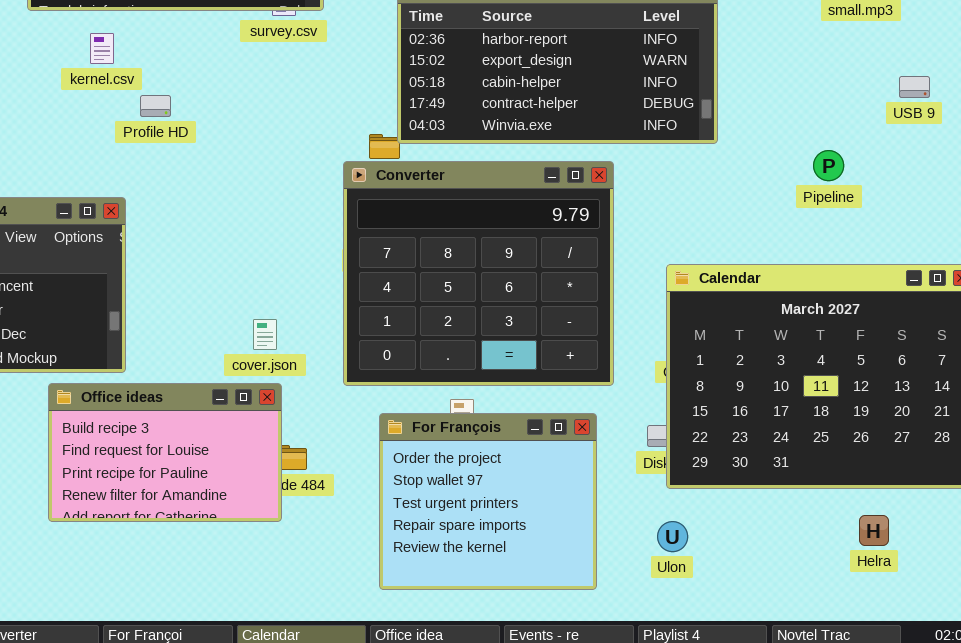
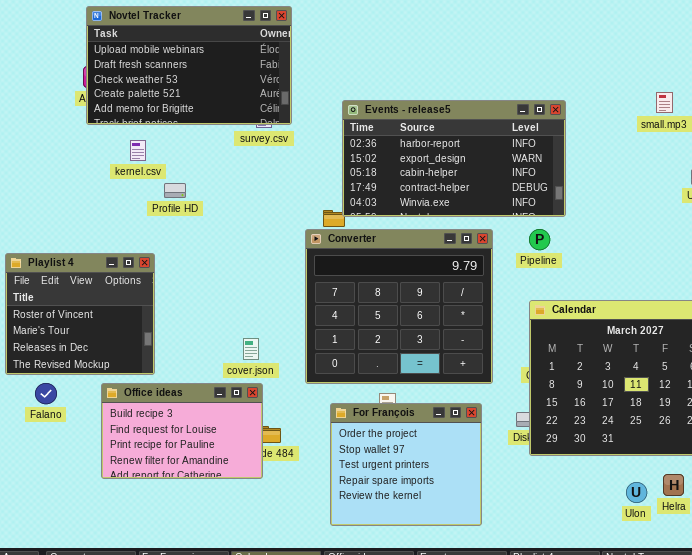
Pipeline: [813,150,844,181] -> [529,229,550,250], moved
Ulon: [657,521,688,552] -> [626,482,647,503], moved

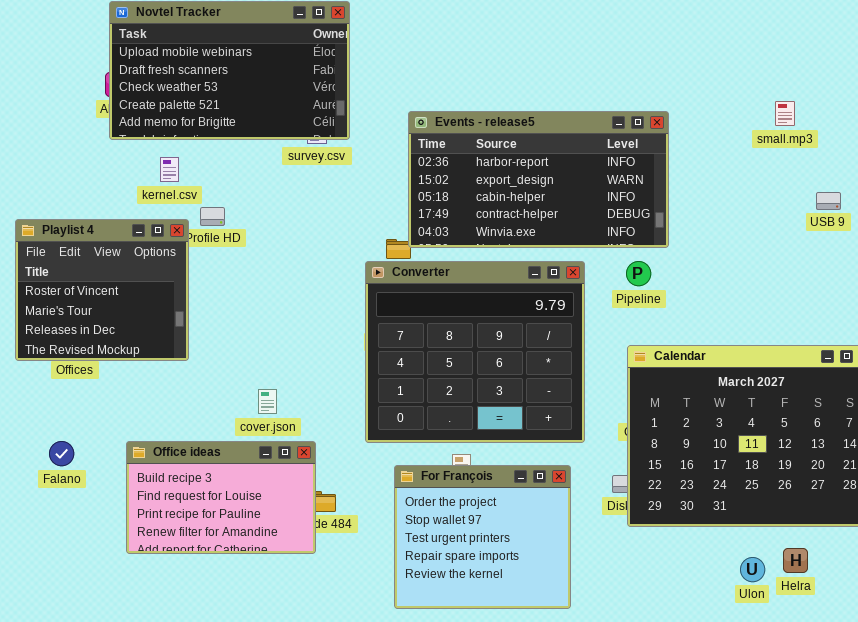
Playlist 4: [5,253,155,375] -> [15,219,189,361], moved
cover.json: [243,338,259,360] -> [258,389,277,414], moved

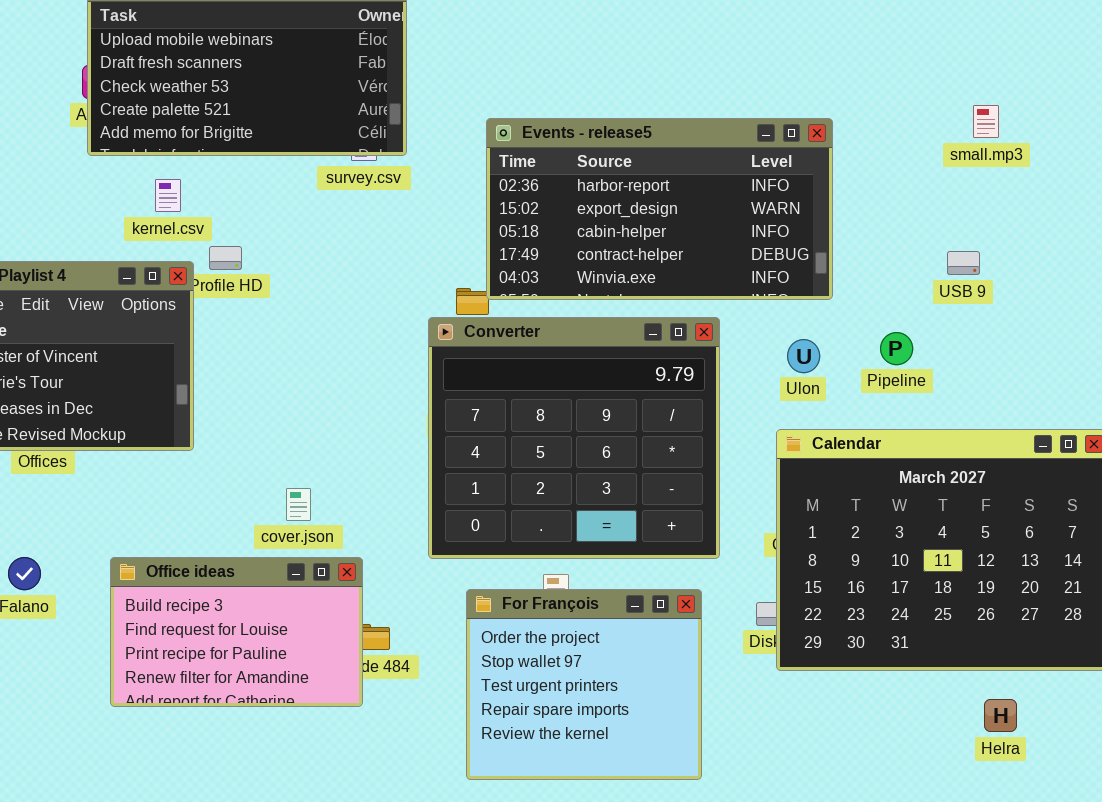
USB 9: [816,192,841,210] -> [947,251,980,275], moved
Pipeline: [626,261,651,286] -> [880,332,913,365], moved
Ulon: [740,557,765,582] -> [787,339,820,373], moved

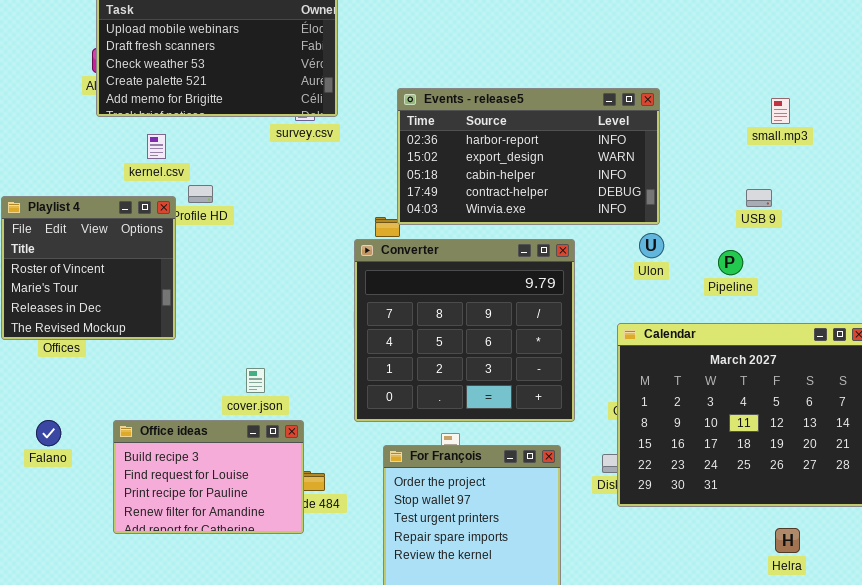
small.mp3: [973,105,999,138] -> [771,98,790,124], moved
Pipeline: [880,332,913,365] -> [718,250,743,275], moved
Ulon: [787,339,820,373] -> [639,233,664,258], moved

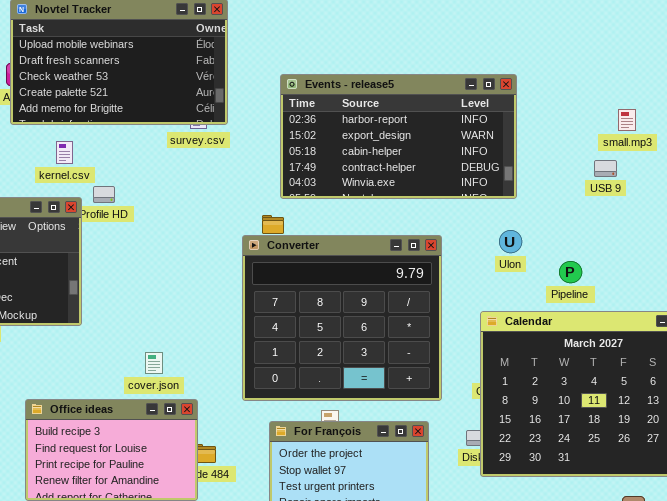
Events - release5: [397,88,660,225] -> [280,74,517,199], moved
USB 9: [746,189,772,207] -> [594,160,617,177], moved
Pipeline: [718,250,743,275] -> [559,261,582,283], moved

